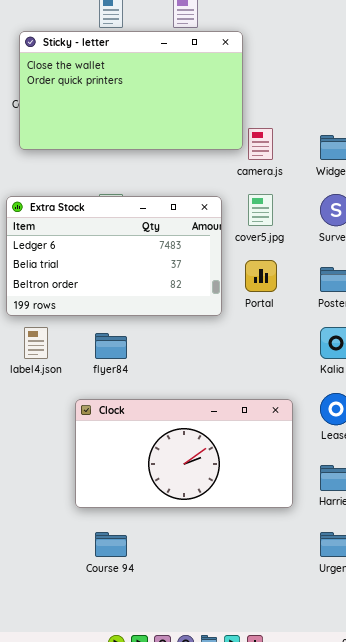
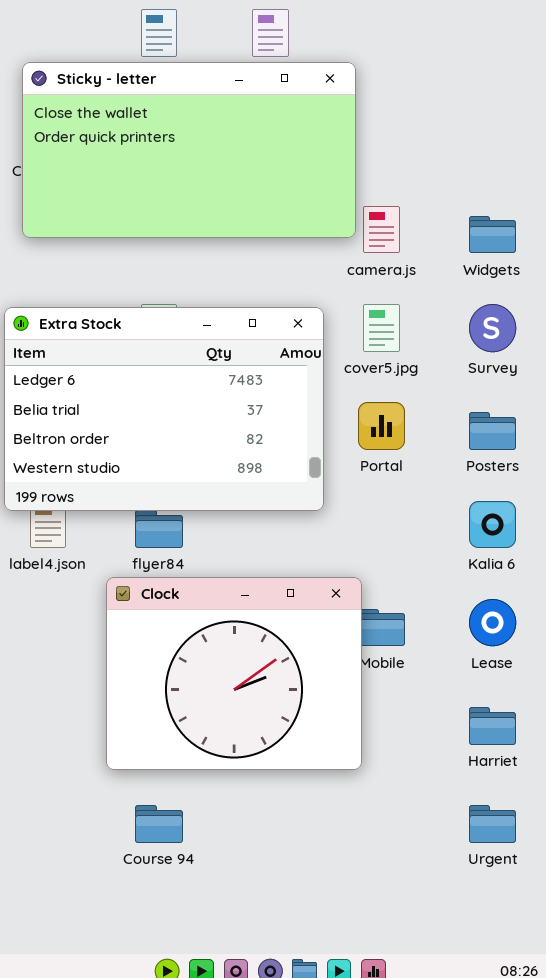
Extra Stock: [6,196,222,316] -> [4,307,324,511], resized
Clock: [75,399,293,508] -> [106,577,362,770], resized

